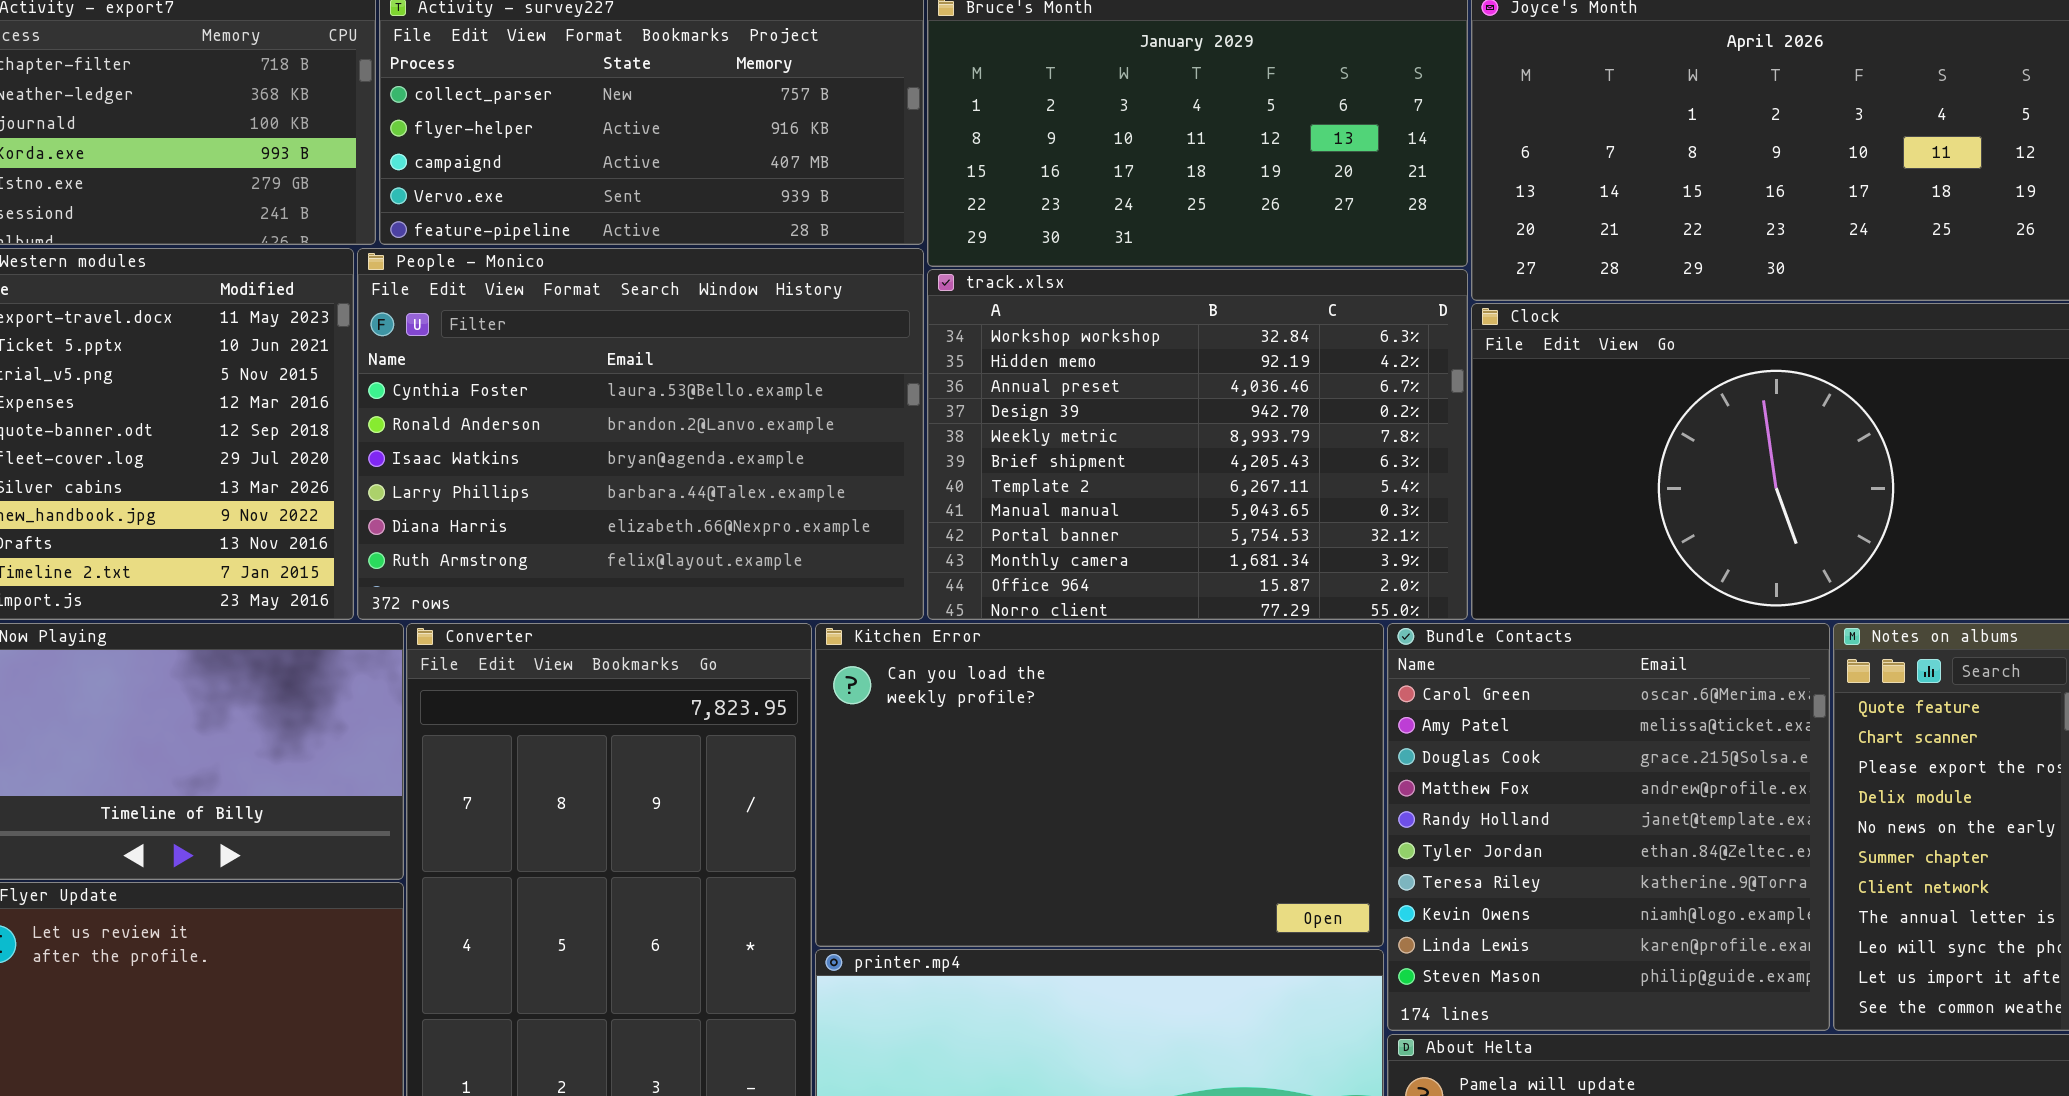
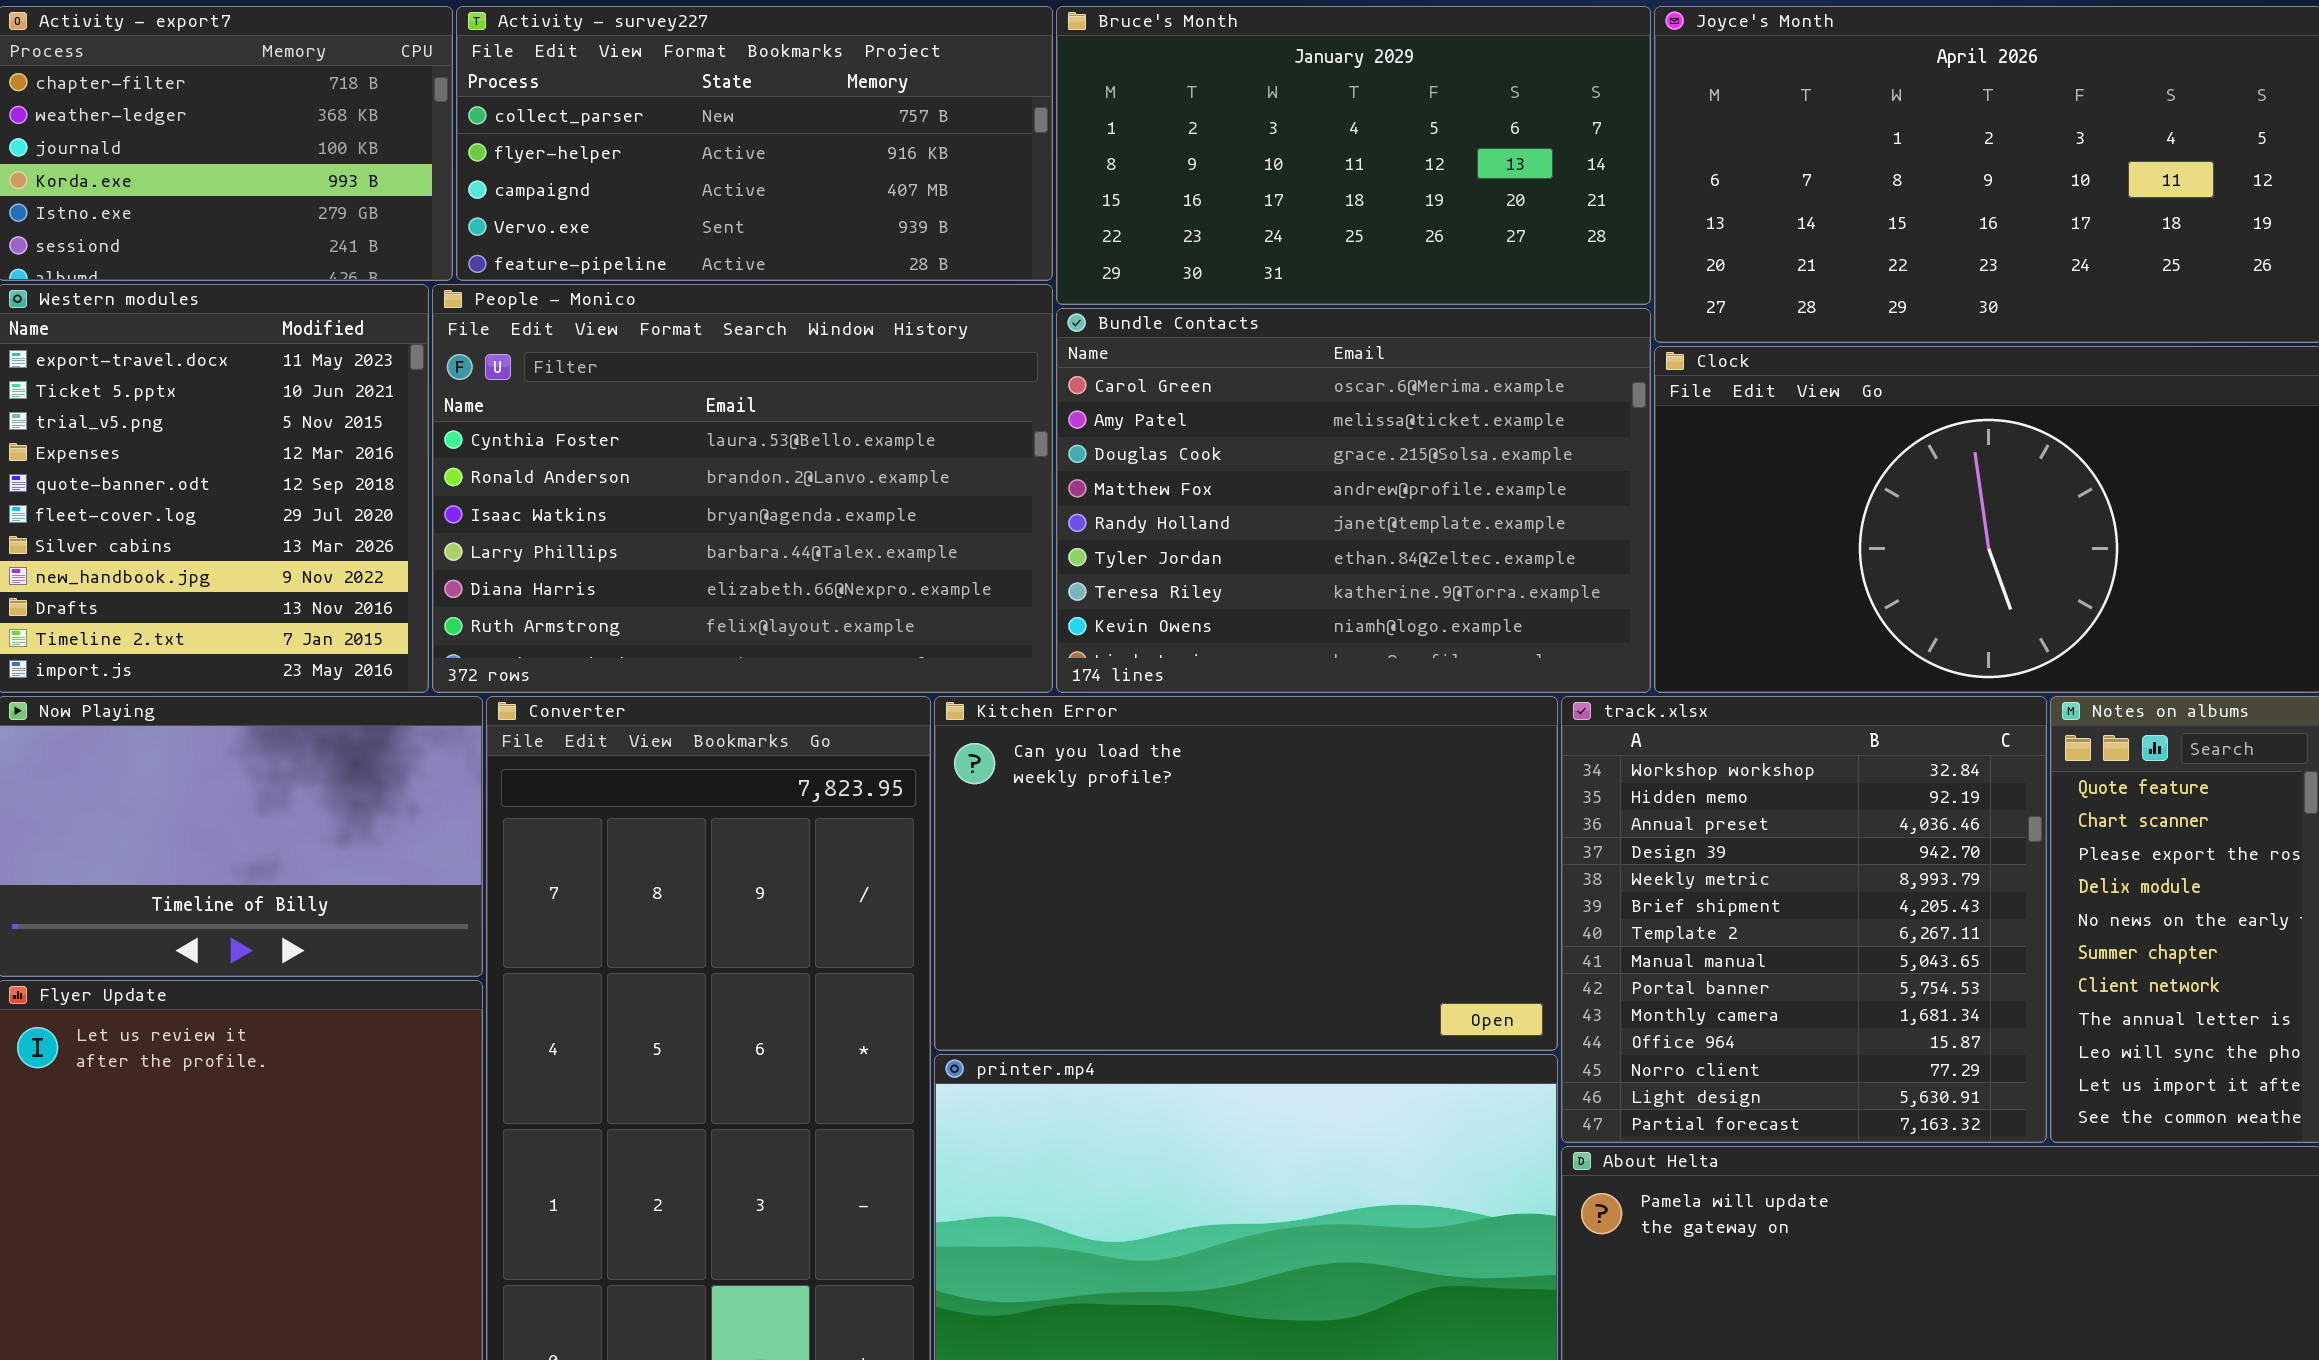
track.xlsx: [927,269,1468,620] -> [1561,696,2047,1143], moved, resized
Bundle Contacts: [1387,623,1830,1031] -> [1056,308,1651,693], moved, resized

